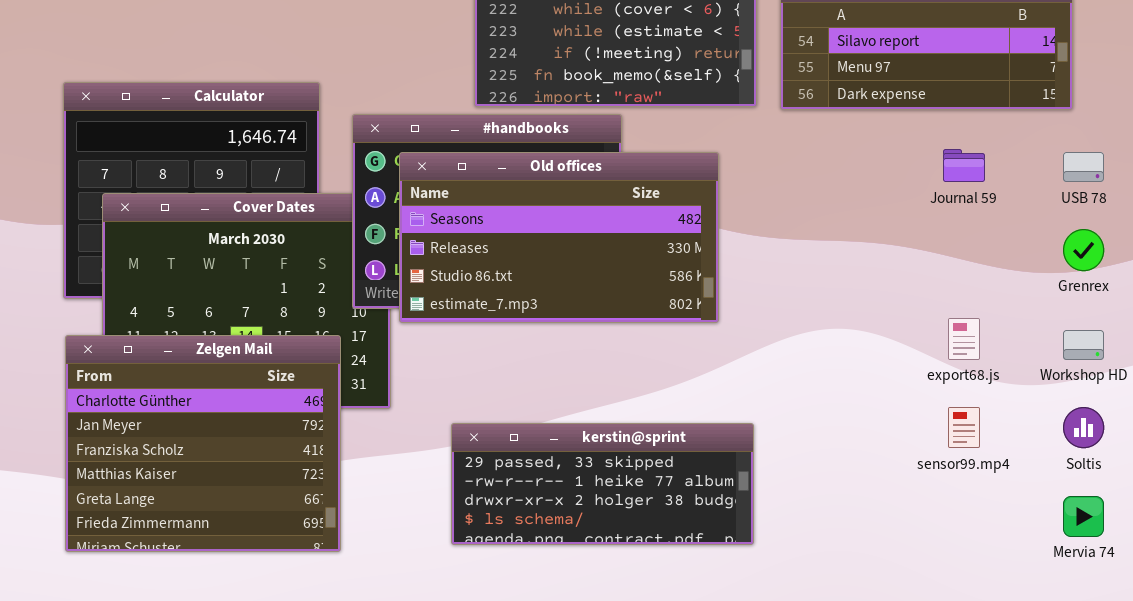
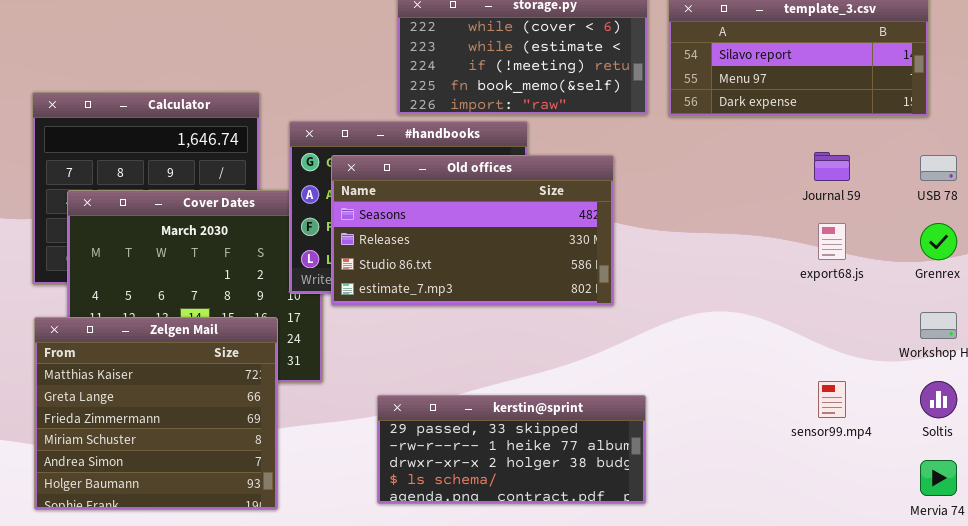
export68.js: [948,318,980,360] -> [818,223,846,260], moved
Zelgen Mail: [65,335,341,552] -> [34,317,278,510], scrolled down 3 rows

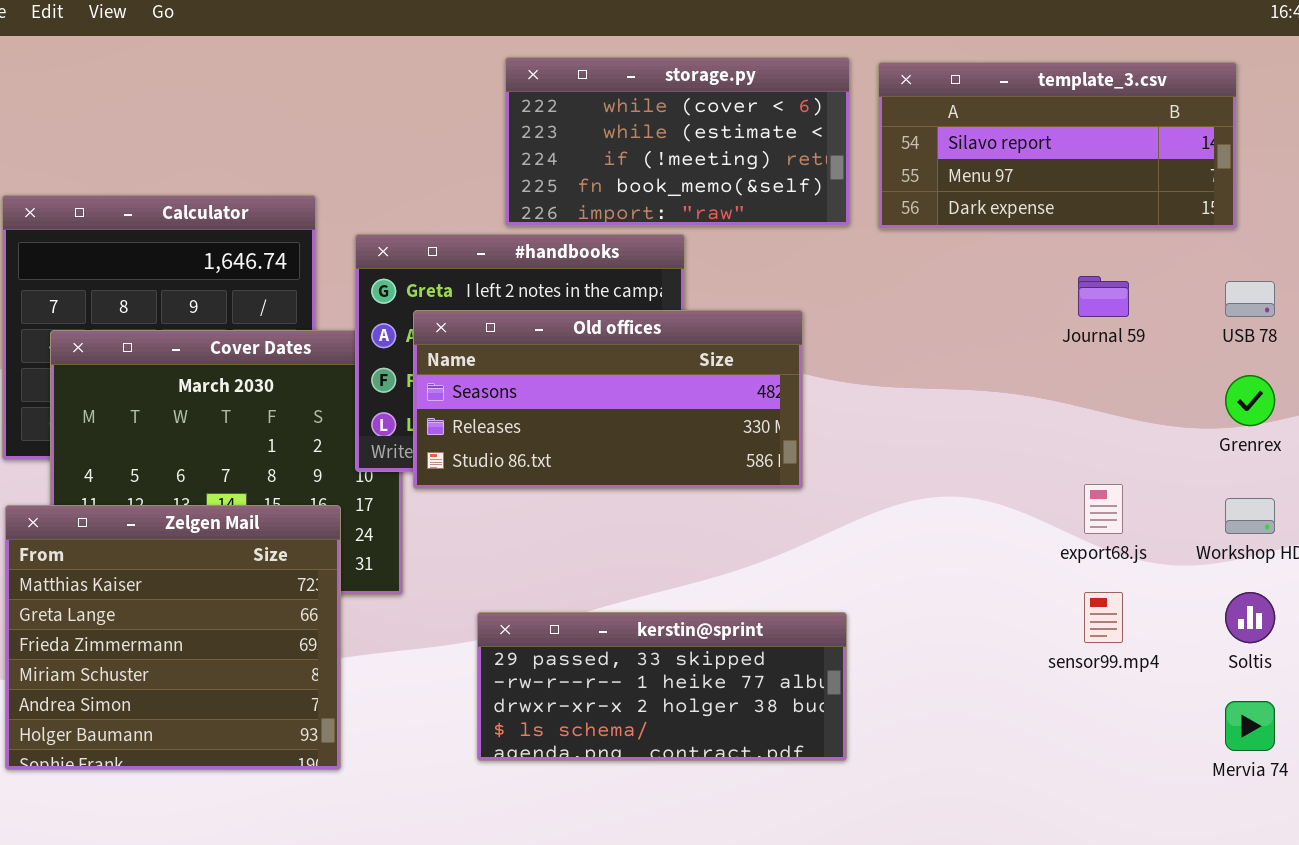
Old offices: [331,155,614,306] -> [413,310,803,489], resized
export68.js: [818,223,846,260] -> [1084,484,1123,534], moved

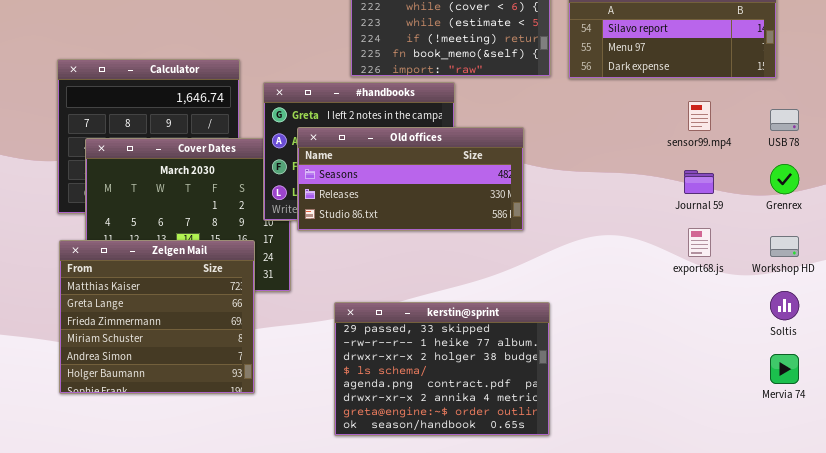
Journal 59: [1078,276,1129,317] -> [684,170,714,194], moved
sensor99.mp4: [1084,592,1123,643] -> [688,101,711,131], moved
kerstin@sprint: [477,612,847,761] -> [334,302,550,436], resized

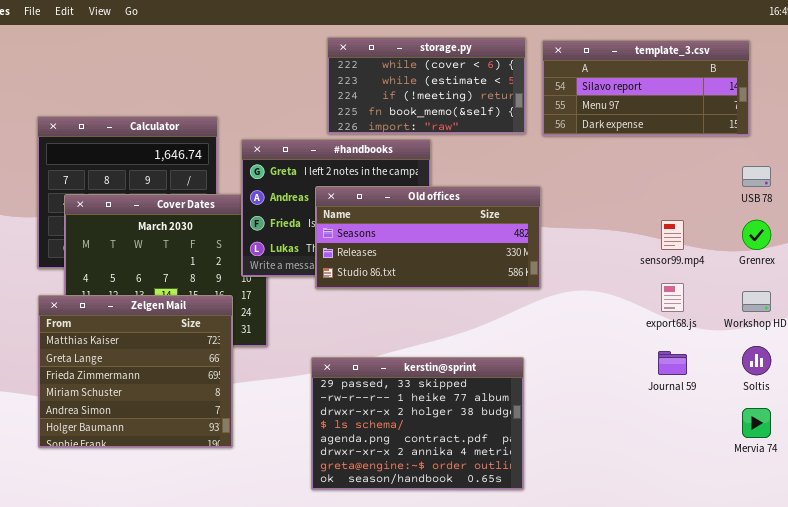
sensor99.mp4: [688,101,711,131] -> [661,220,684,250], moved
Old offices: [297,127,524,231] -> [315,186,541,289], moved
Journal 59: [684,170,714,194] -> [658,351,687,375], moved

